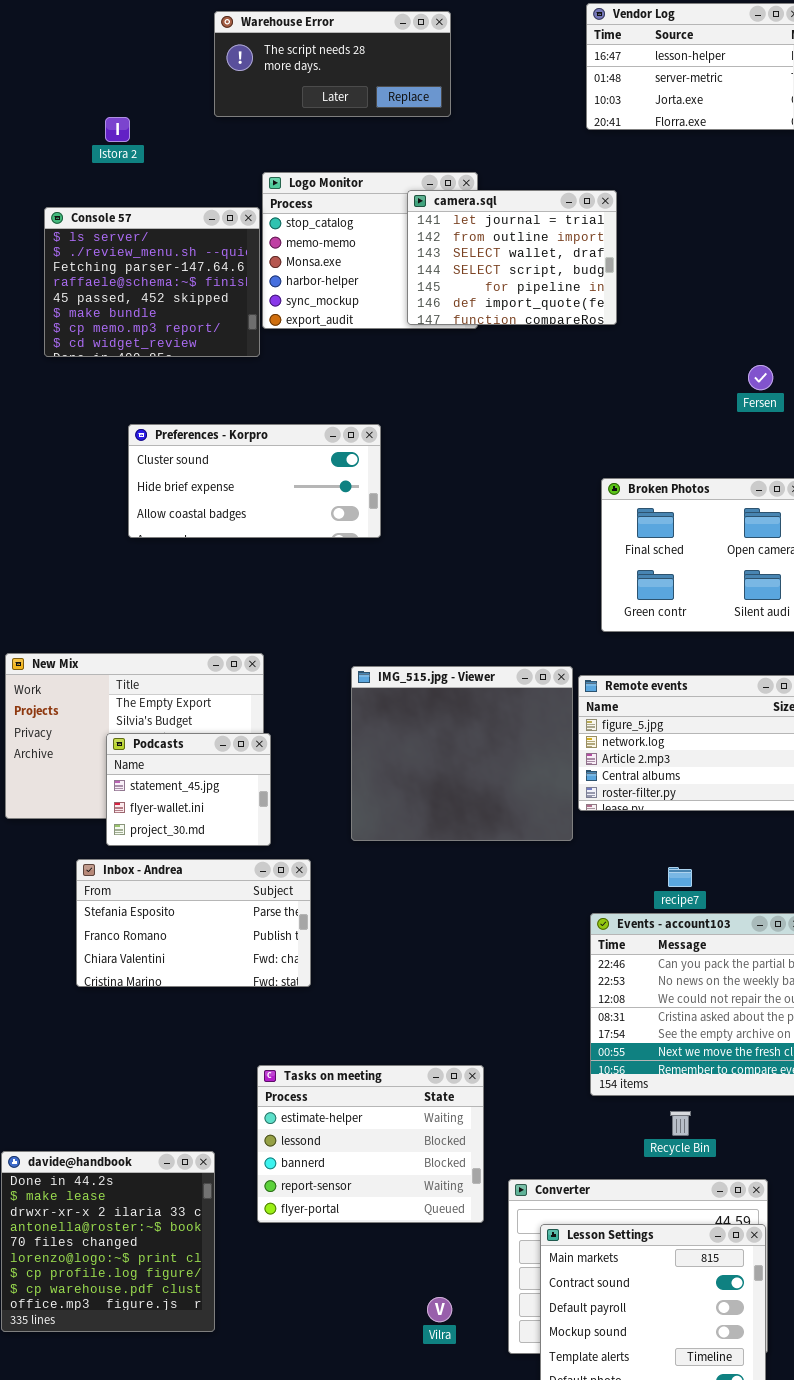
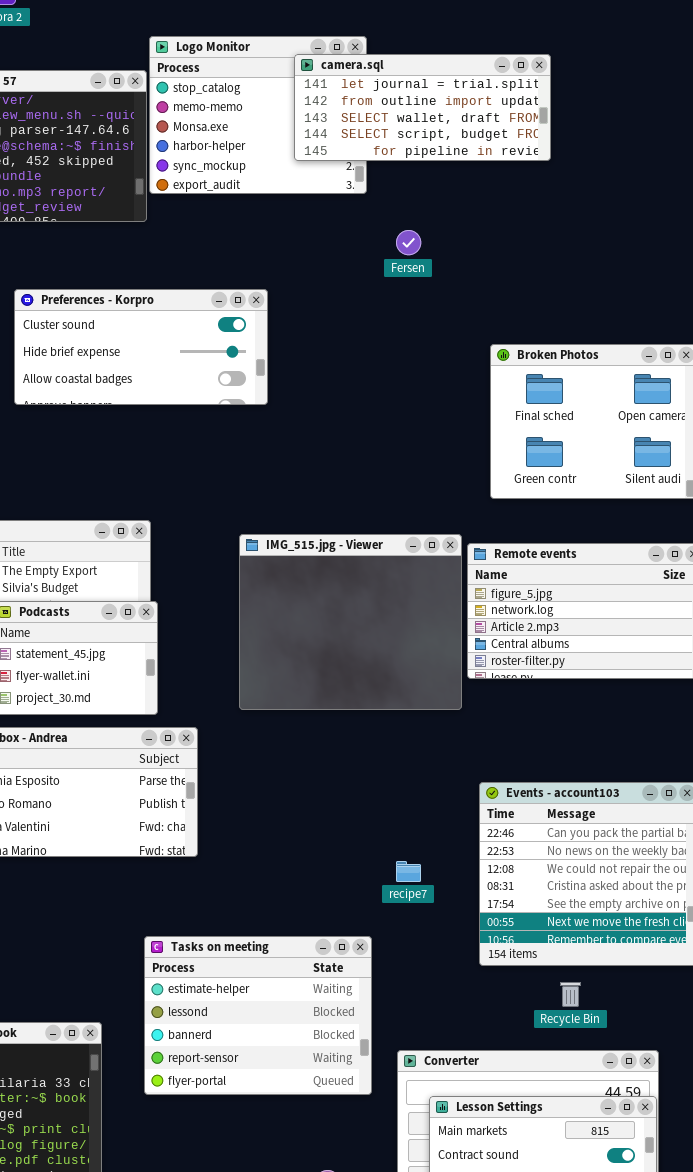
camera.sql: [407,190,617,325] -> [294,54,551,161], resized
Fersen: [748,365,773,390] -> [396,230,421,255], moved
recipe7: [668,867,692,887] -> [396,861,421,882], moved

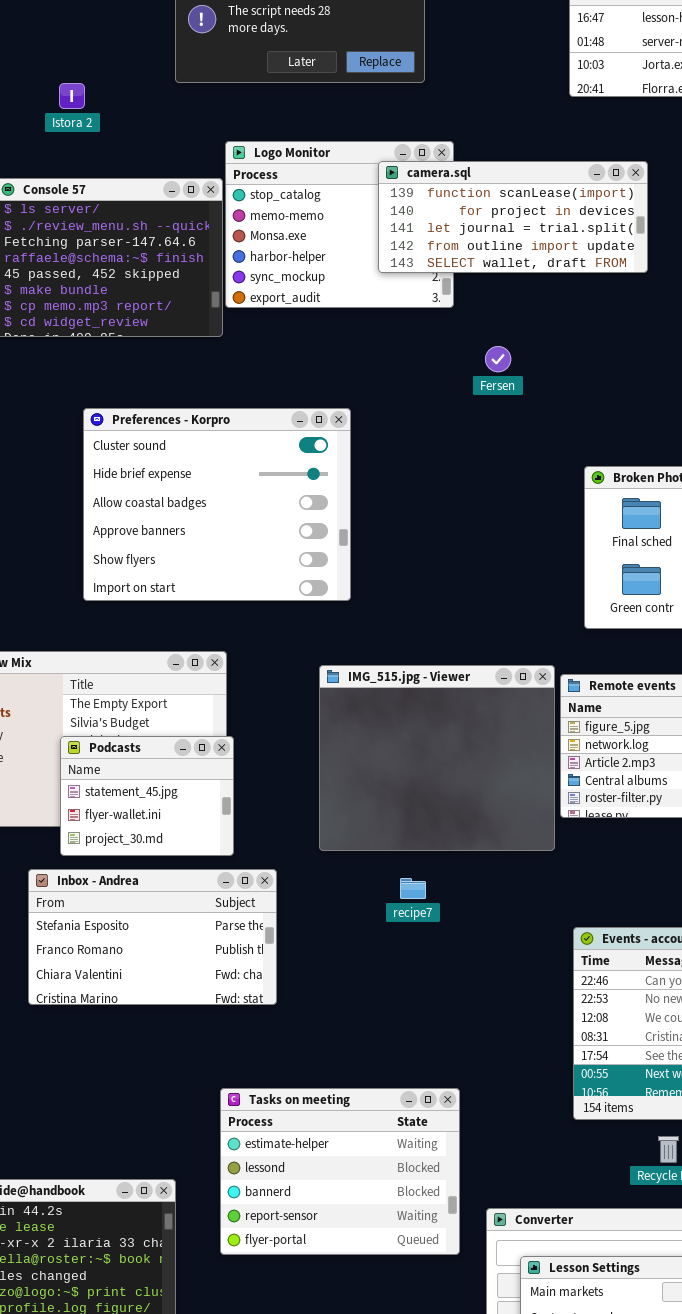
camera.sql: [294,54,551,161] -> [378,161,648,273], scrolled up 2 rows
Preferences - Korpro: [14,289,268,405] -> [83,408,351,601], resized
recipe7: [396,861,421,882] -> [400,878,426,899], moved

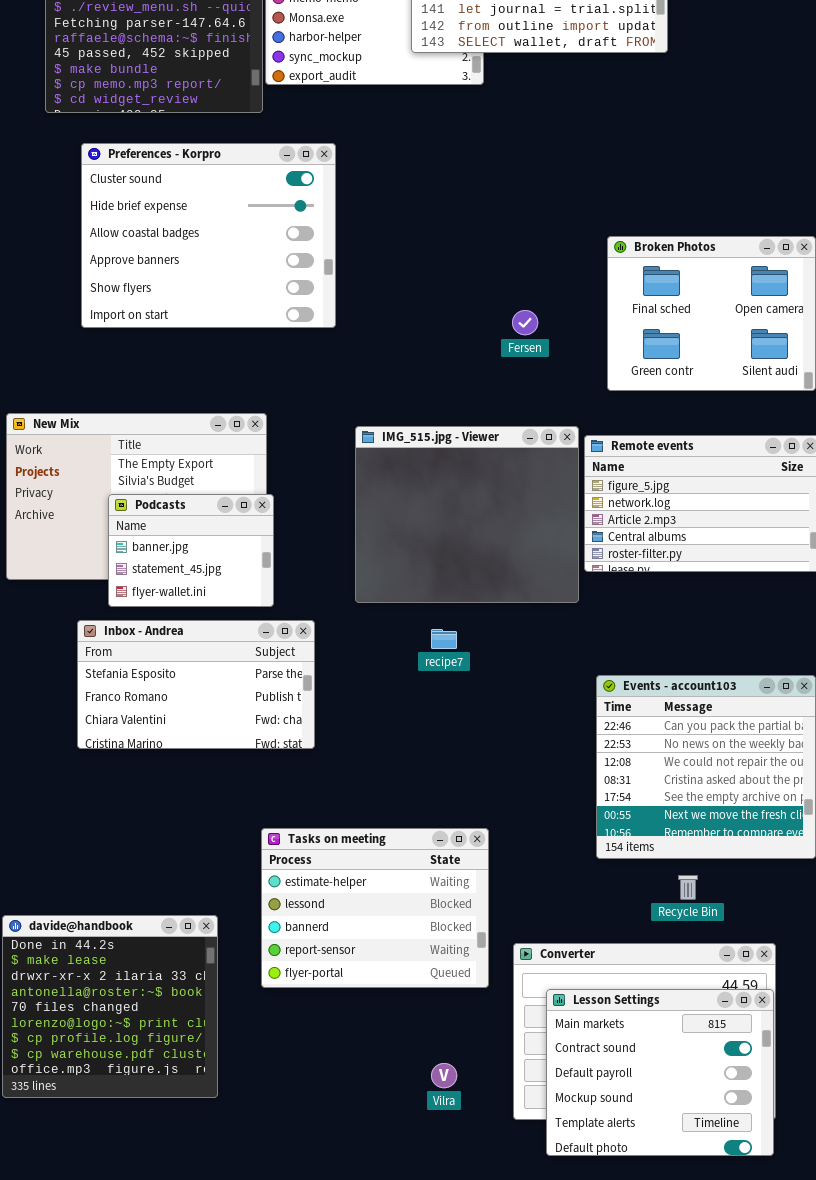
Fersen: [485,346,511,372] -> [512,310,538,335], moved
Preferences - Korpro: [83,408,351,601] -> [81,143,336,328], moved
Podcasts: [60,736,234,856] -> [108,494,274,607], scrolled up 1 row

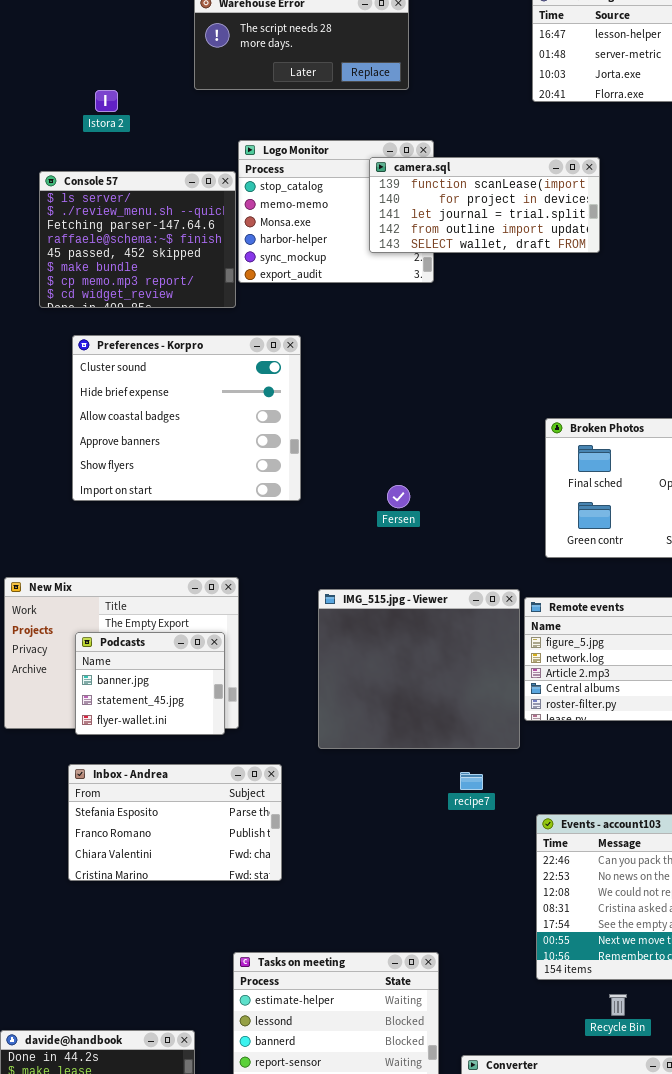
Fersen: [512,310,538,335] -> [387,485,410,508], moved
Podcasts: [108,494,274,607] -> [75,632,225,735], moved
recipe7: [431,629,457,649] -> [460,772,483,790], moved

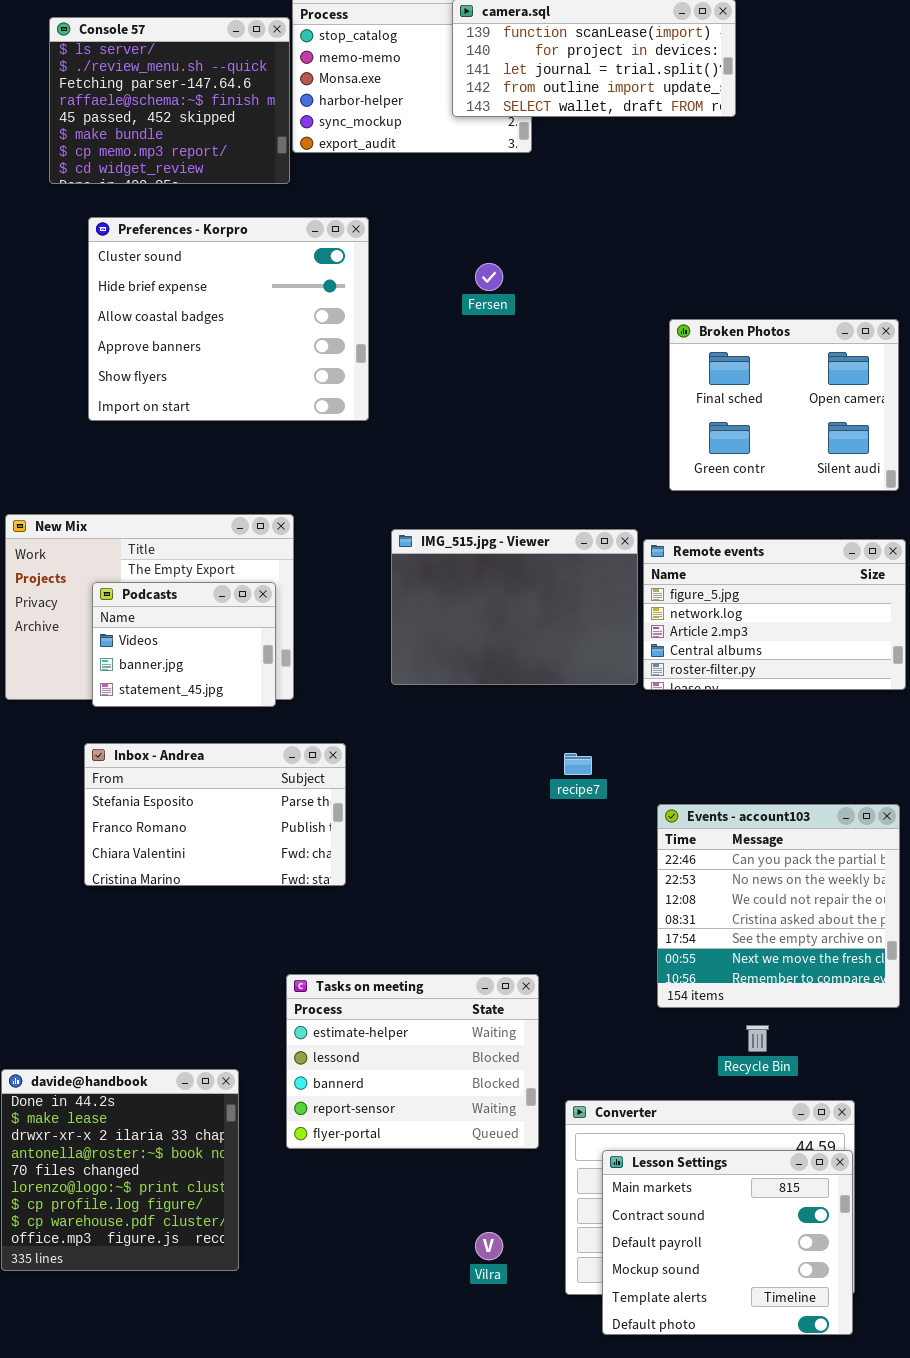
Fersen: [387,485,410,508] -> [475,263,503,291], moved
IMG_515.jpg - Viewer: [318,589,520,749] -> [391,529,638,685], resized
Podcasts: [75,632,225,735] -> [92,582,276,707], scrolled up 1 row

